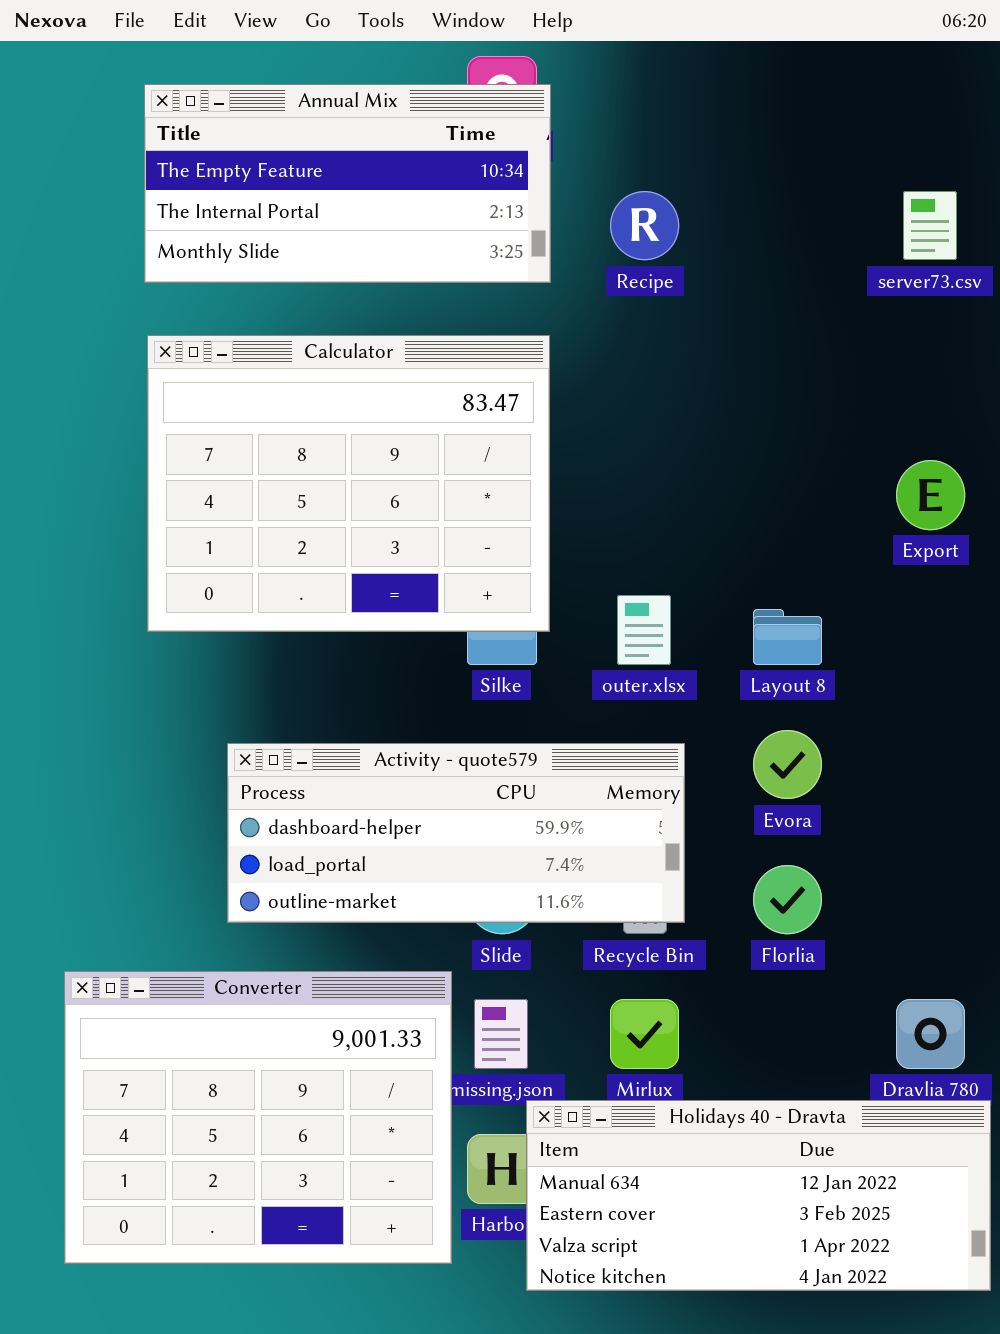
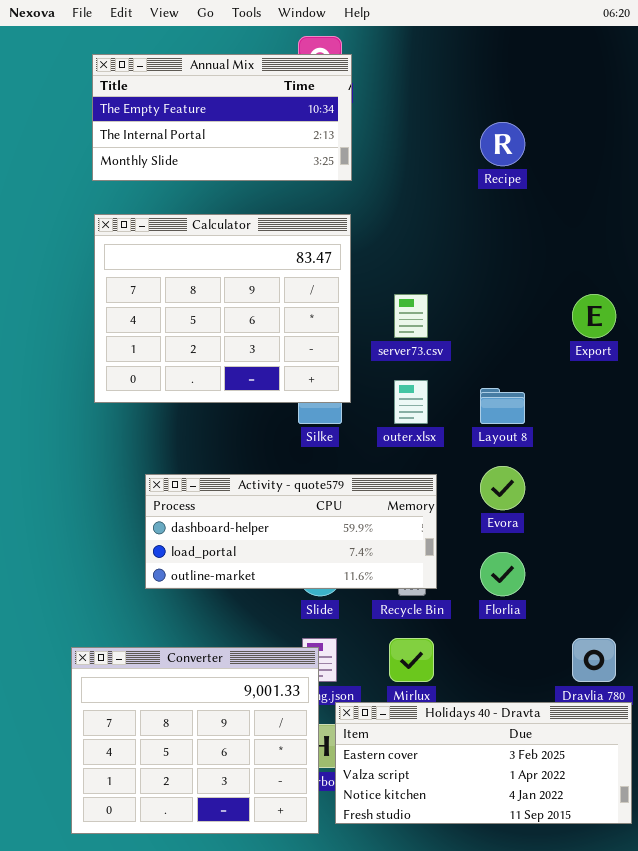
Recipe: [610,191,679,260] -> [480,122,525,166], moved
server73.csv: [903,191,957,260] -> [394,294,428,338], moved
Converter: [64,971,452,1264] -> [71,647,319,834], moved
Holidays 40 - Dravta: [526,1100,991,1291] -> [335,702,632,824], scrolled down 1 row

